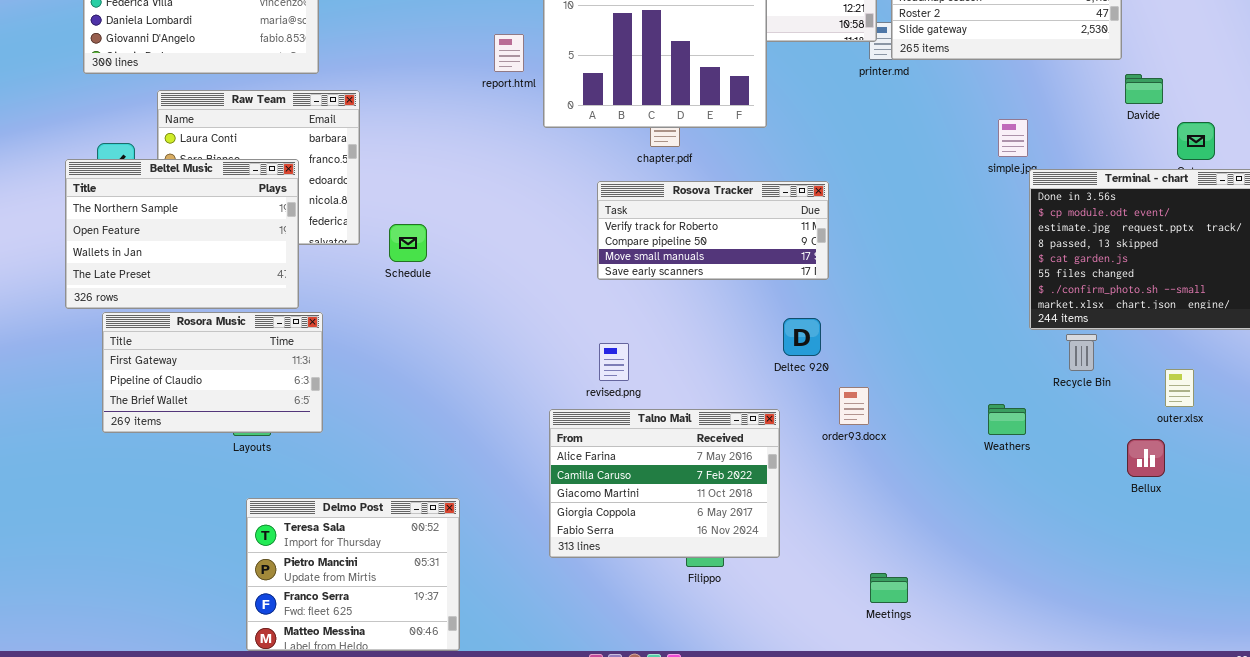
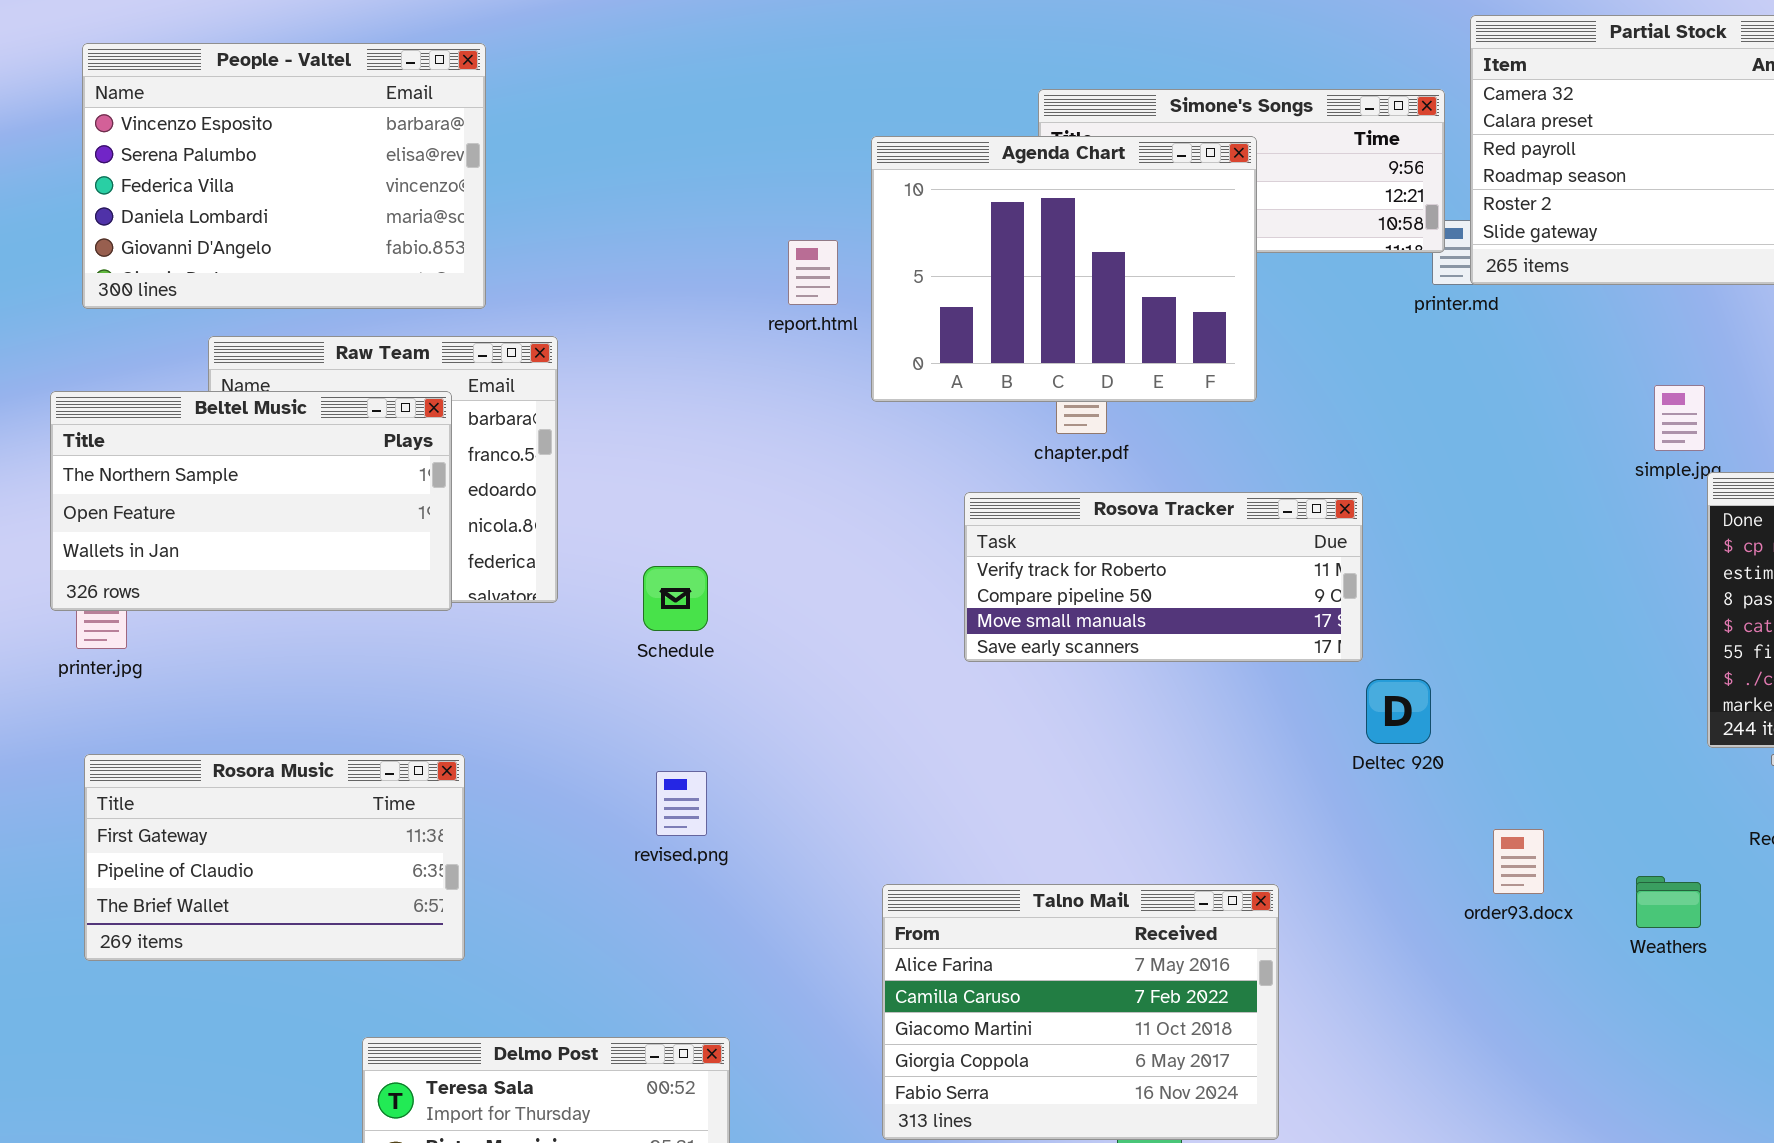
Beltel Music: [65,159,299,309] -> [50,391,452,611], moved, resized
Schedule: [389,224,427,262] -> [643,566,708,631], moved
Rosora Music: [102,312,323,433] -> [84,754,465,961], moved
Deltec 920: [783,318,821,356] -> [1366,679,1431,744], moved
revised.png: [599,343,629,381] -> [656,771,707,836], moved
order93.docx: [839,387,869,425] -> [1493,829,1544,894], moved

